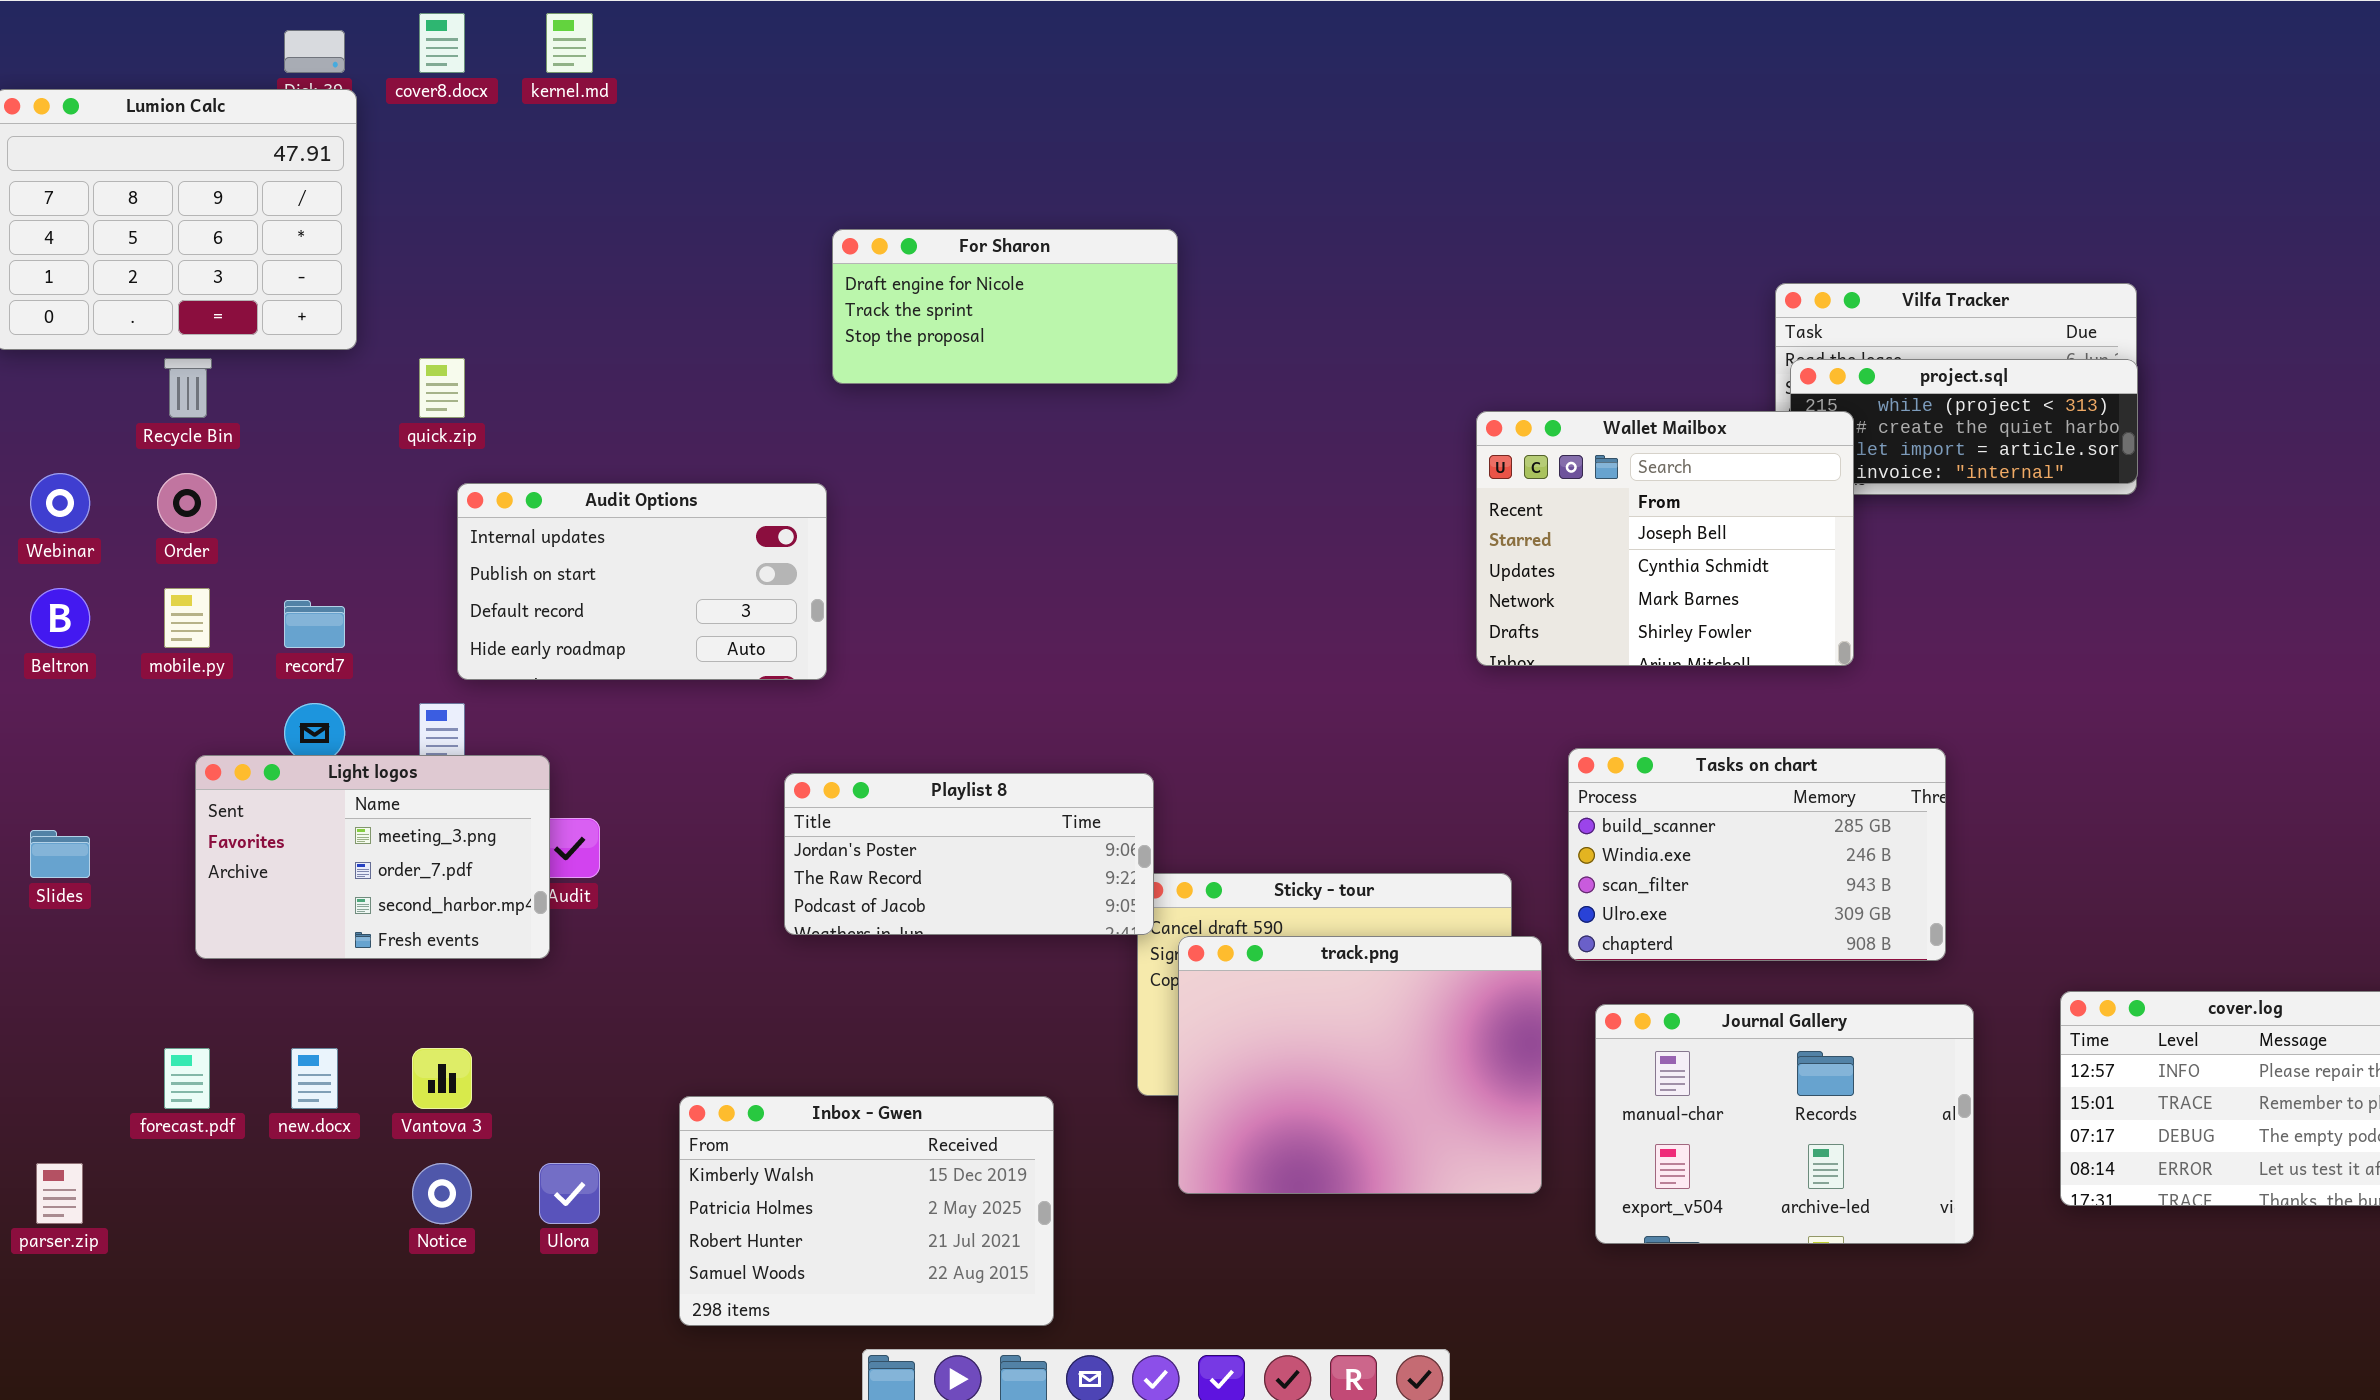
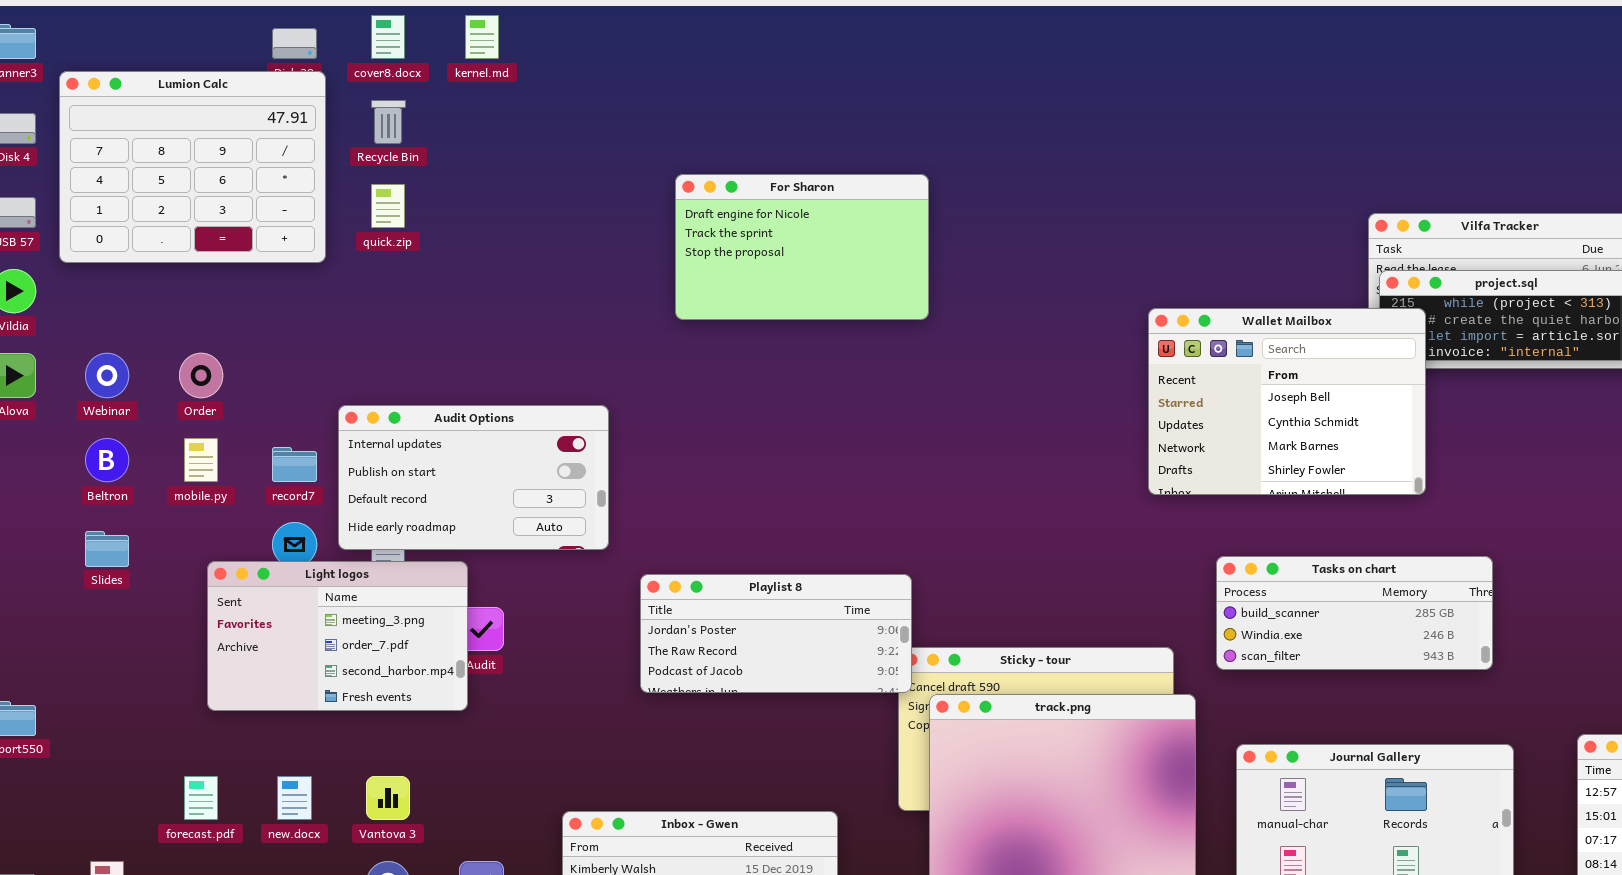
For Sharon: [832,229,1178,384] -> [675,174,929,320], resized
Recycle Bin: [164,358,212,418] -> [371,100,406,144], moved
quick.zip: [419,358,465,418] -> [371,184,405,228], moved
Audit Options: [457,483,827,680] -> [338,405,609,550], moved
Tasks on chart: [1568,748,1946,961] -> [1216,556,1493,670], resized
Slides: [30,830,90,878] -> [85,531,129,567], moved

